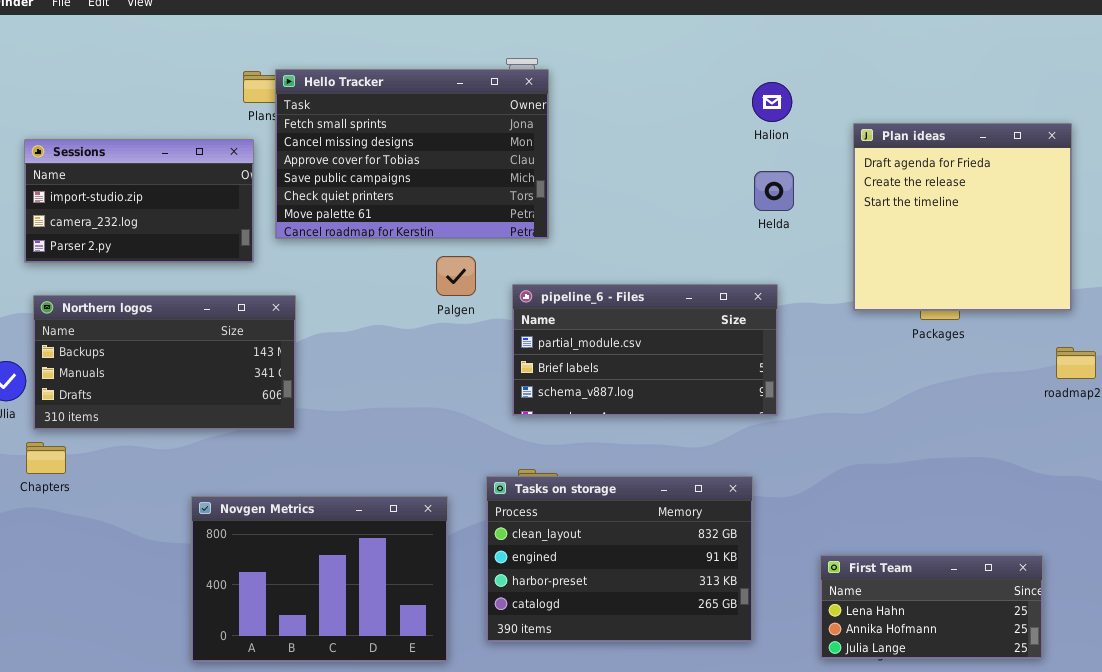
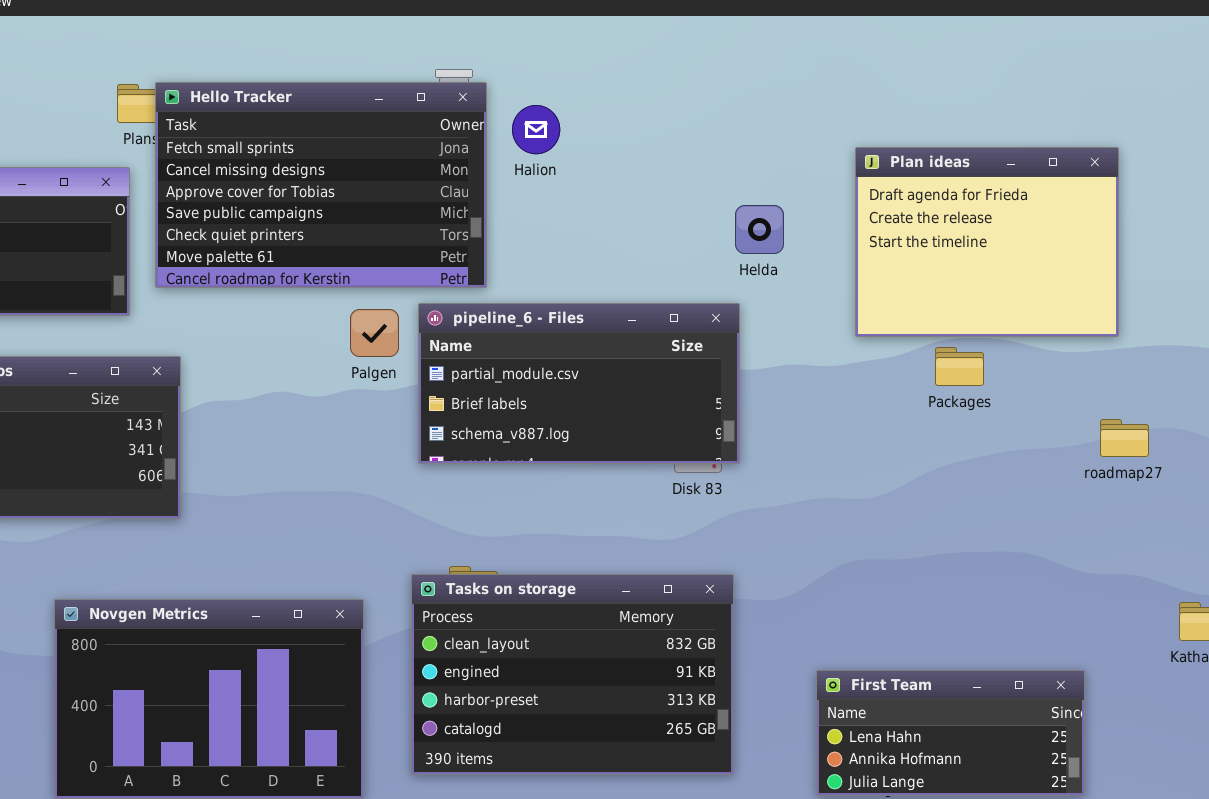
Halion: [752,82,792,122] -> [512,105,560,154], moved
Plan ideas: [853,123,1072,311] -> [855,147,1119,337], resized
pipeline_6 - Files: [512,284,778,416] -> [418,303,740,464], moved

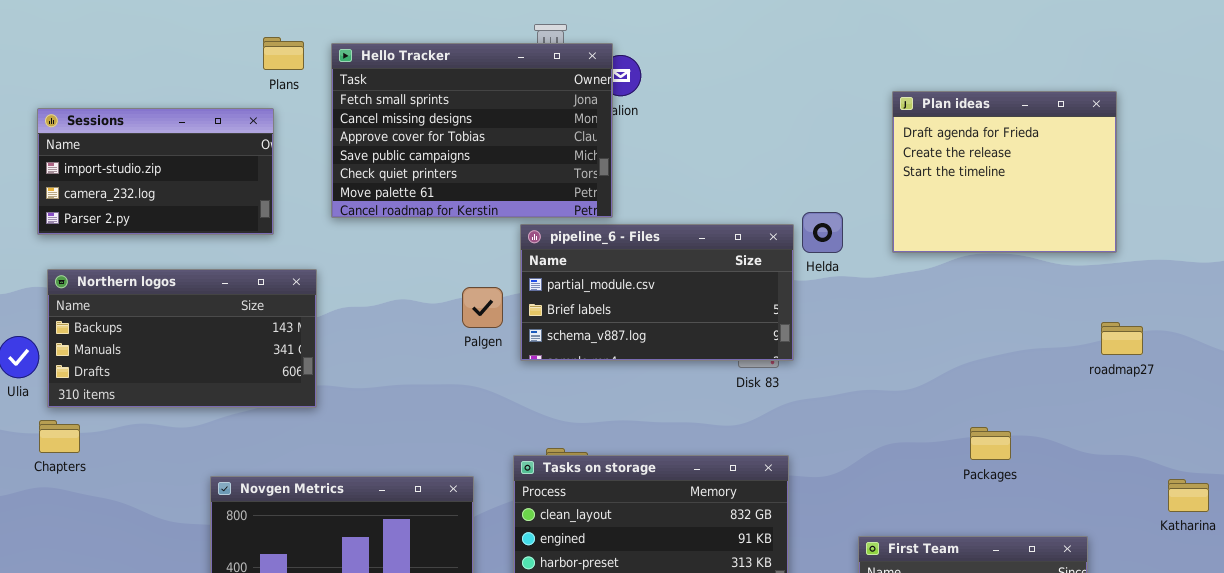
Hello Tracker: [155,82,487,288] -> [331,43,613,218], moved
Helda: [735,205,784,254] -> [802,212,843,253], moved
Palgen: [350,309,399,357] -> [462,287,503,328], moved
Packages: [935,347,984,386] -> [970,427,1011,460], moved

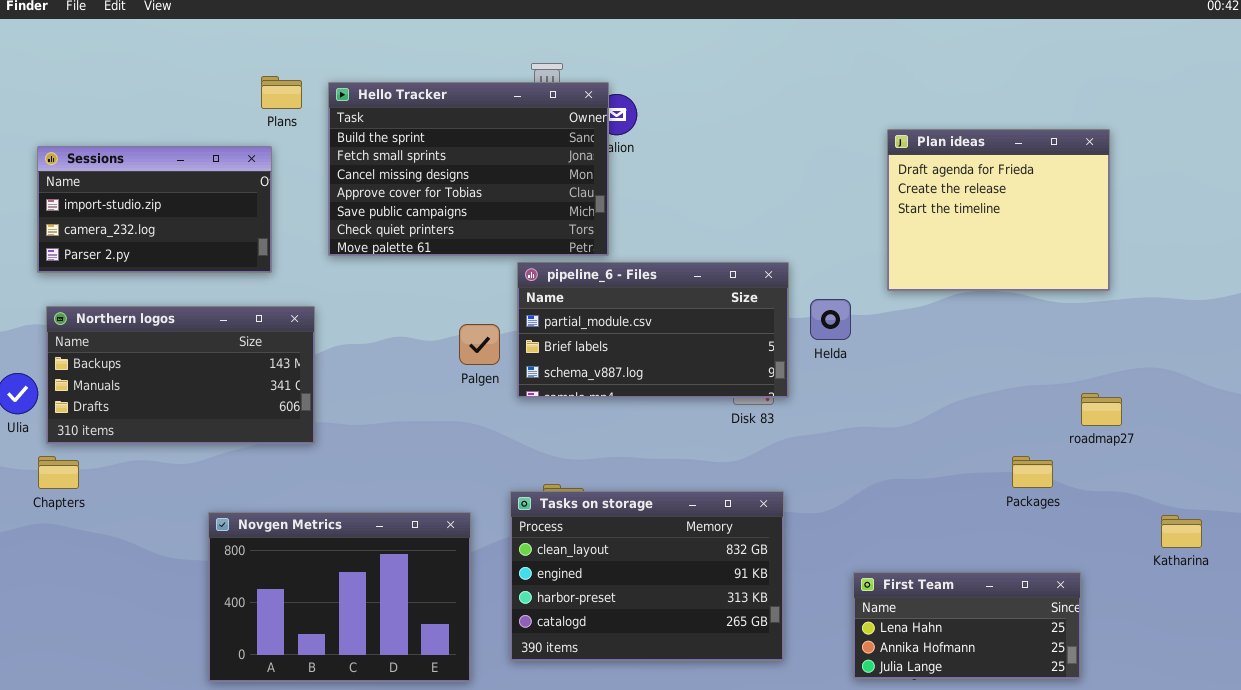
Hello Tracker: [331,43,613,218] -> [328,82,609,256], scrolled up 1 row
Helda: [802,212,843,253] -> [810,299,851,340], moved
roadmap27: [1101,322,1143,355] -> [1081,393,1122,426], moved
Packages: [970,427,1011,460] -> [1012,456,1053,488], moved

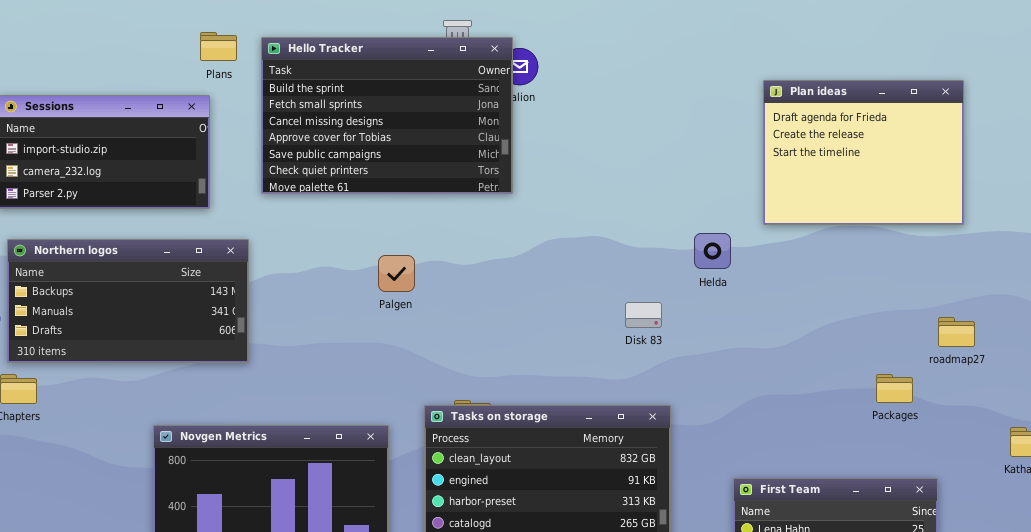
pipeline_6 - Files: [517,262,789,398] -> none, closed

